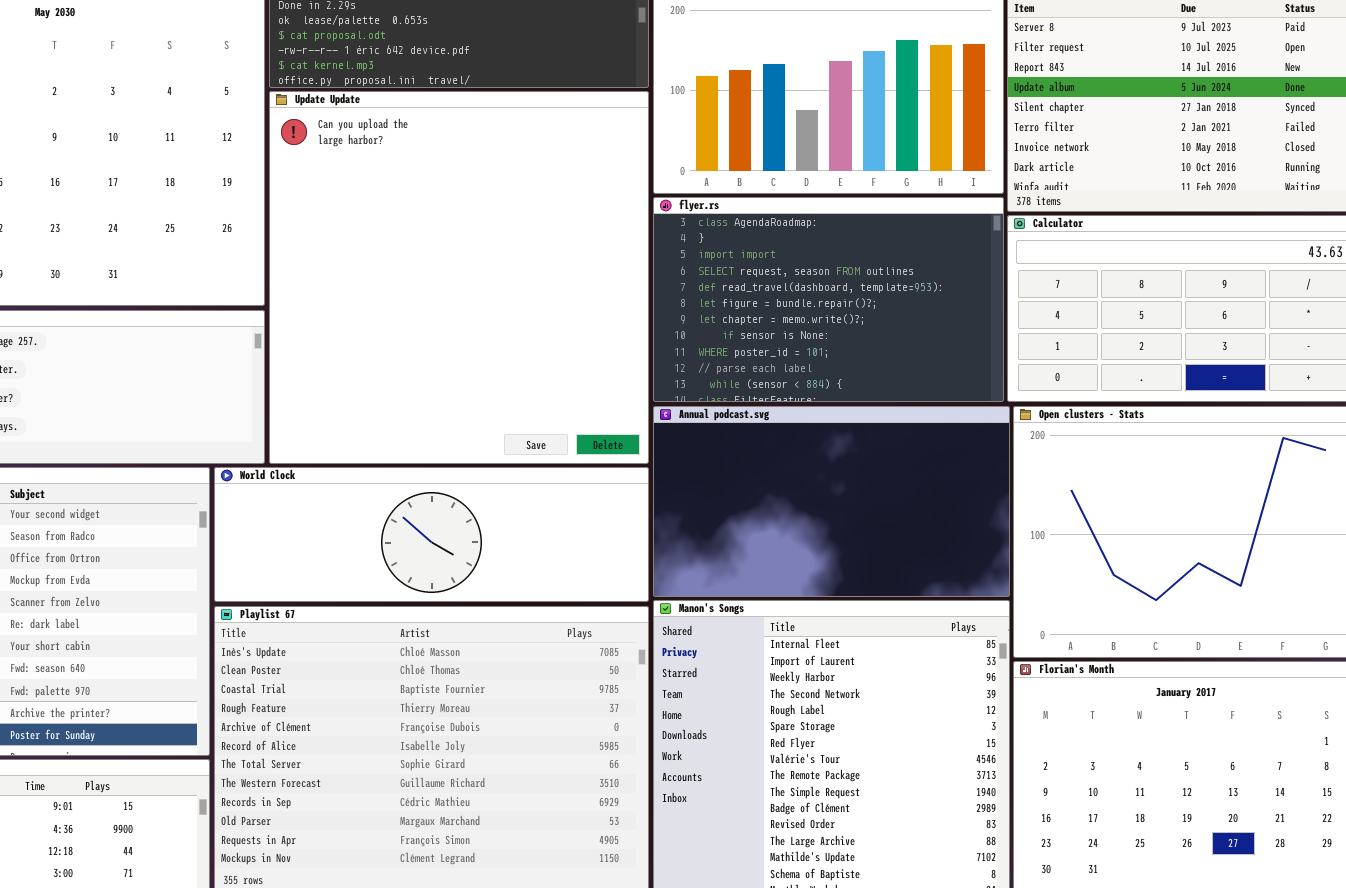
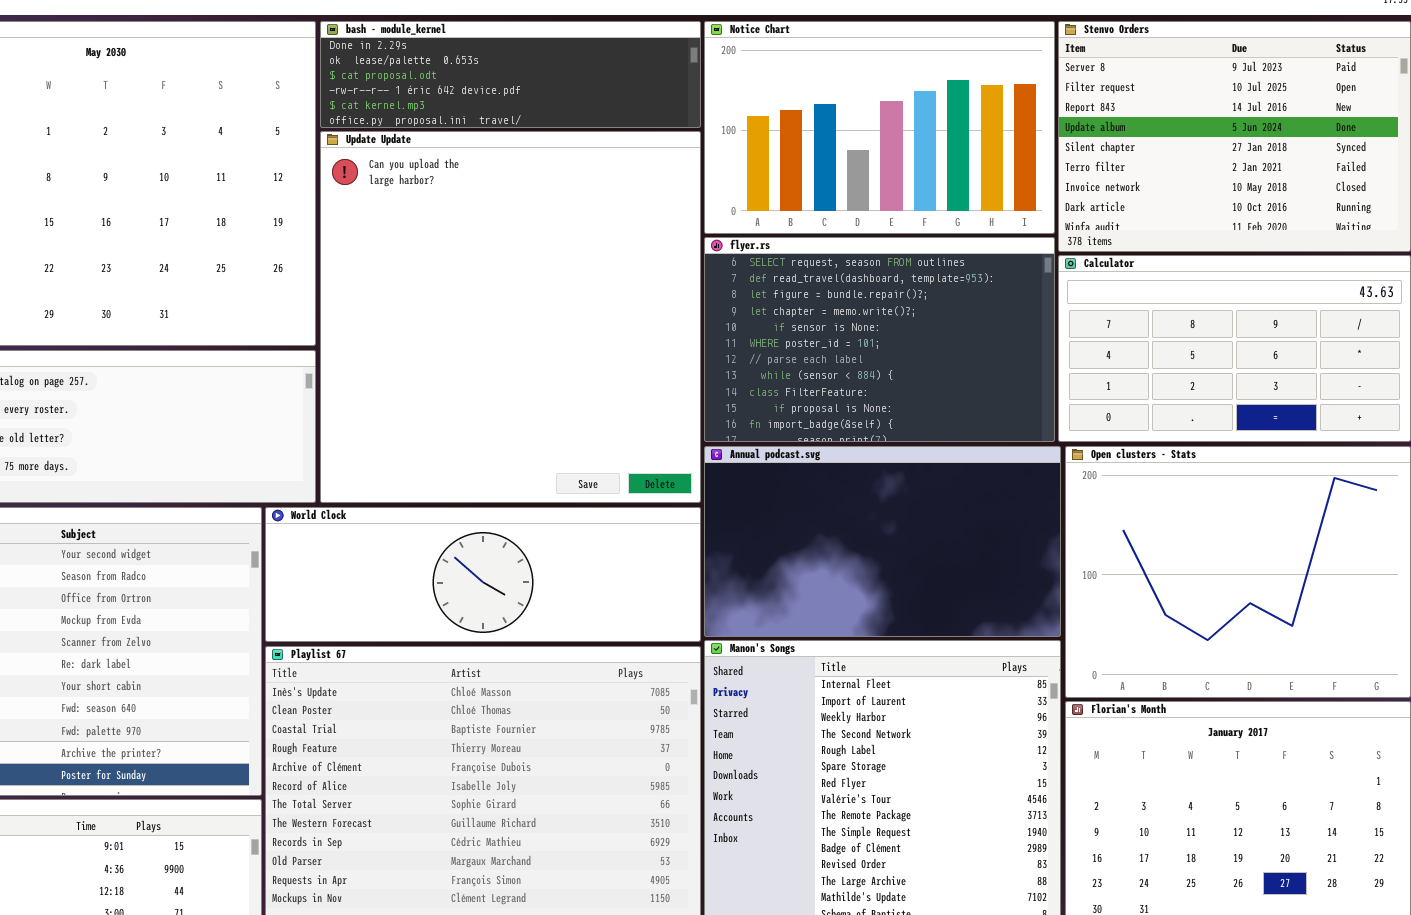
flyer.rs: [653,197,1004,402] -> [704,237,1055,442], scrolled down 3 rows

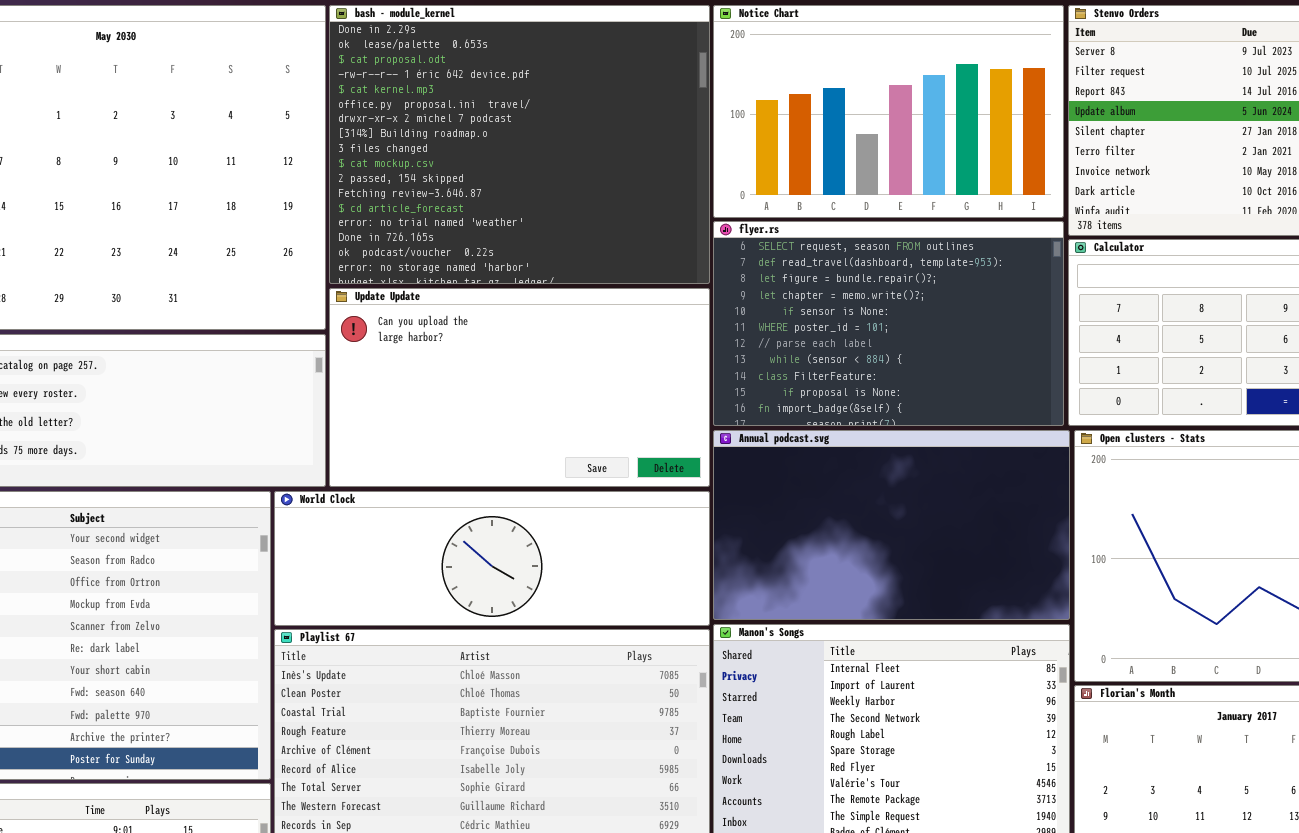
bash - module_kernel: [320,21,701,128] -> [329,5,710,284], resized
Update Update: [320,131,701,503] -> [329,288,710,487], resized

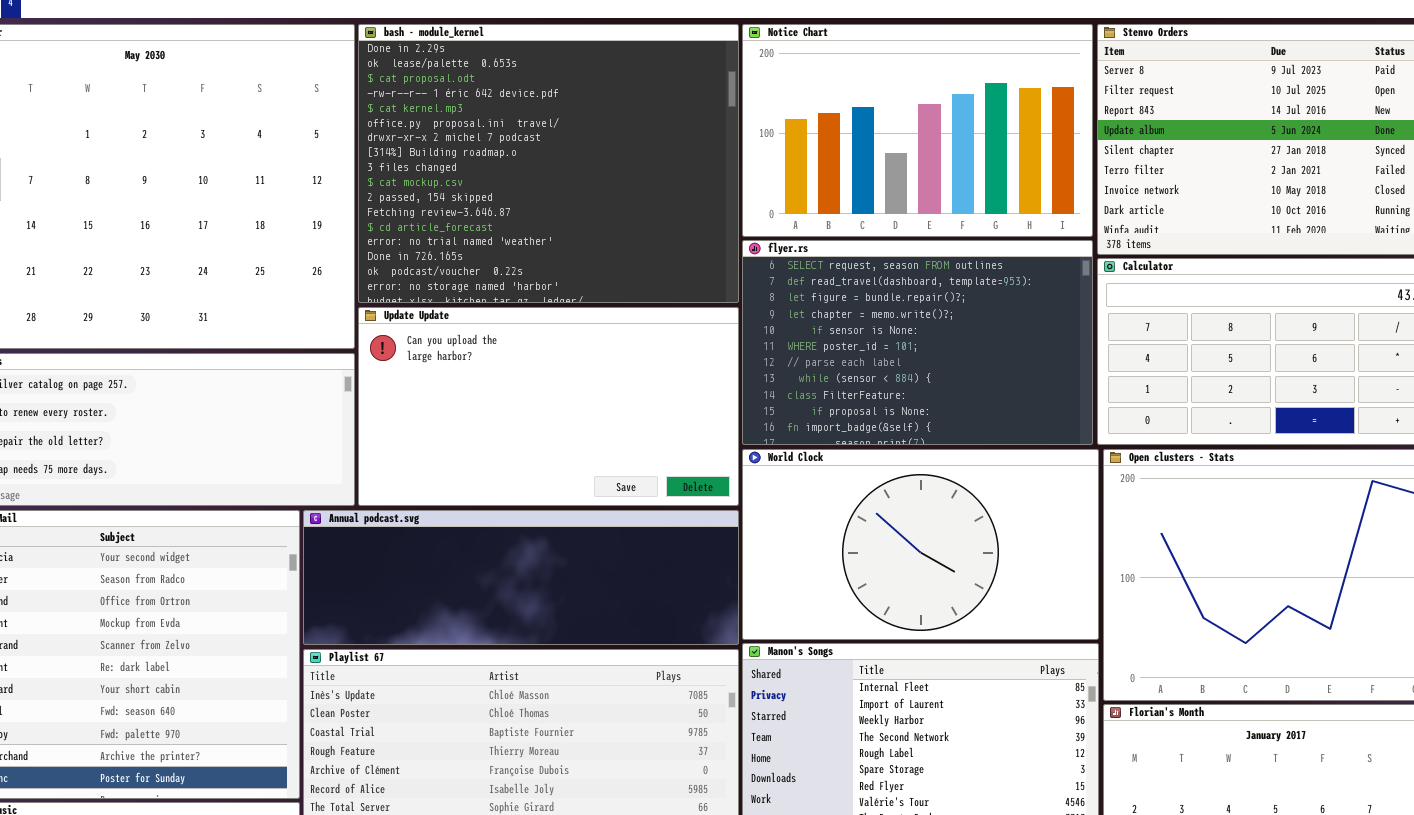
Annual podcast.svg: [713,430,1070,620] -> [303,510,739,645], moved, resized
World Clock: [274,491,710,626] -> [742,449,1099,640], moved, resized

